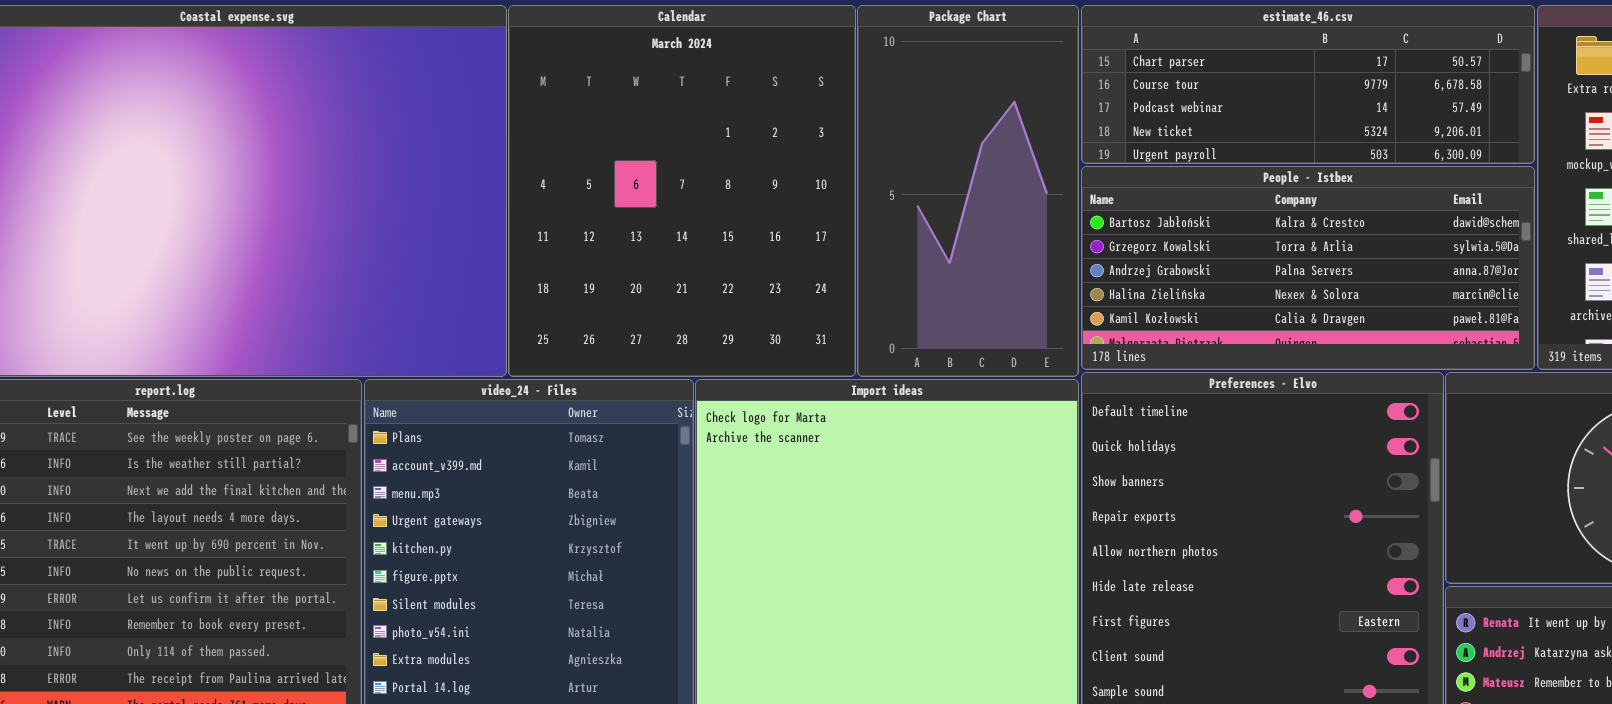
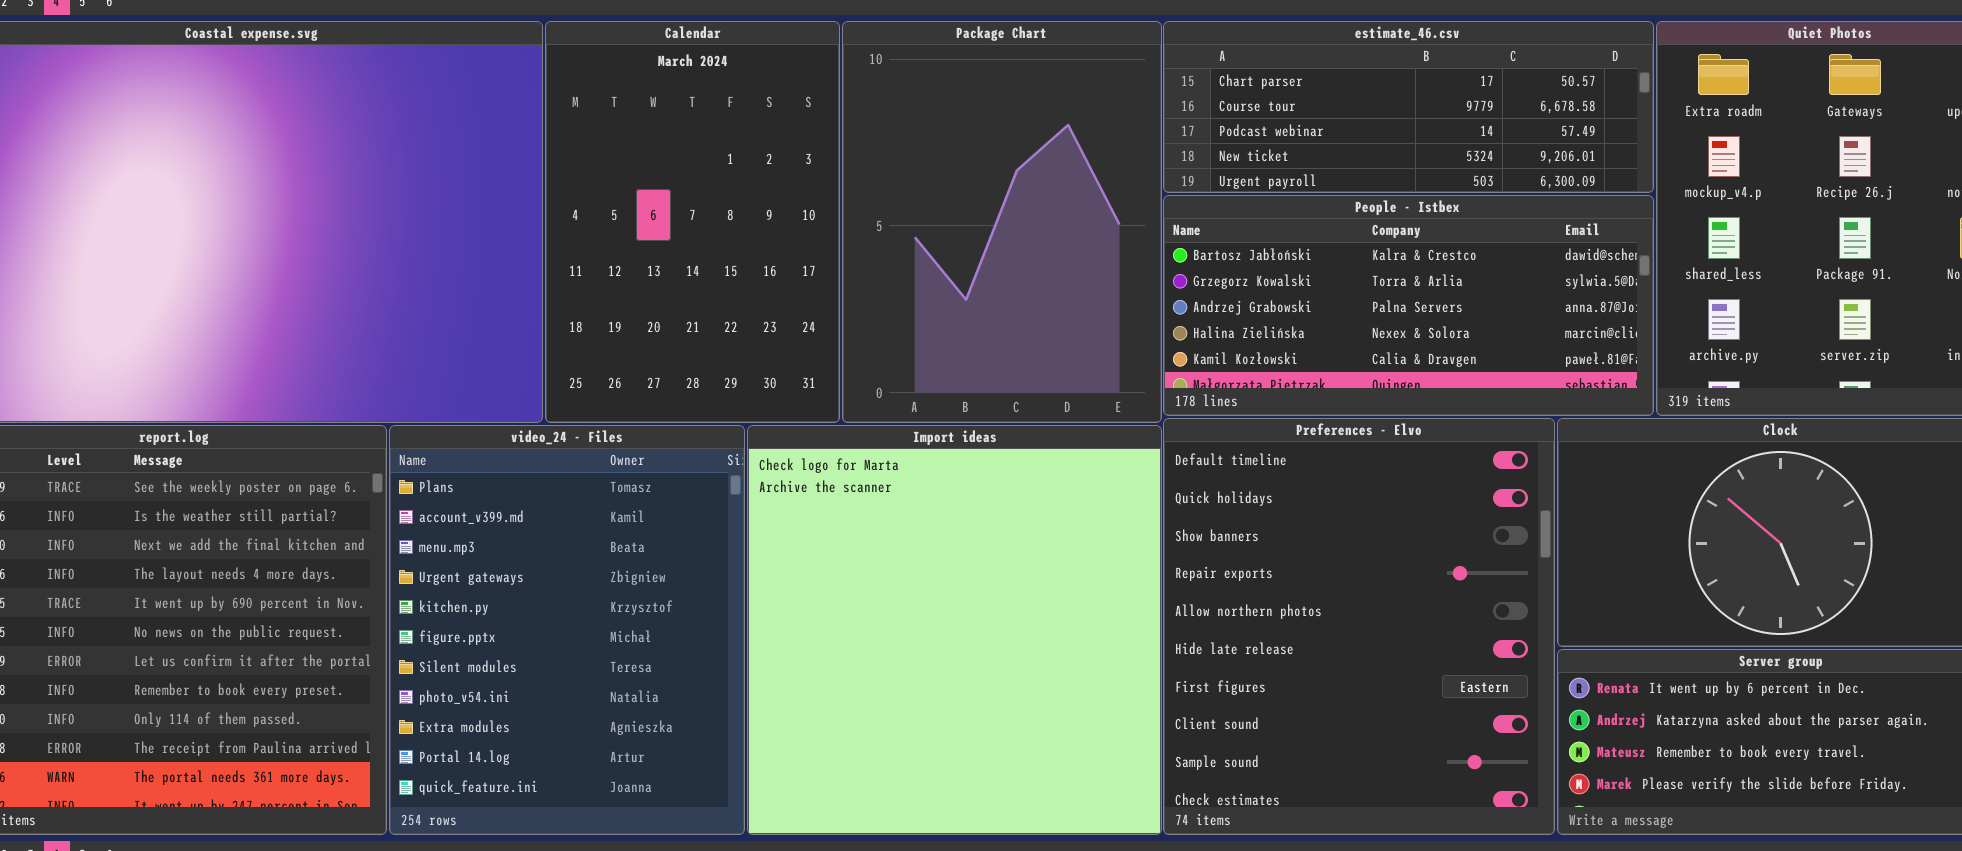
Calendar: [508,5,856,377] -> [545,21,840,423], resized
Package Chart: [857,5,1079,377] -> [842,21,1162,423], resized

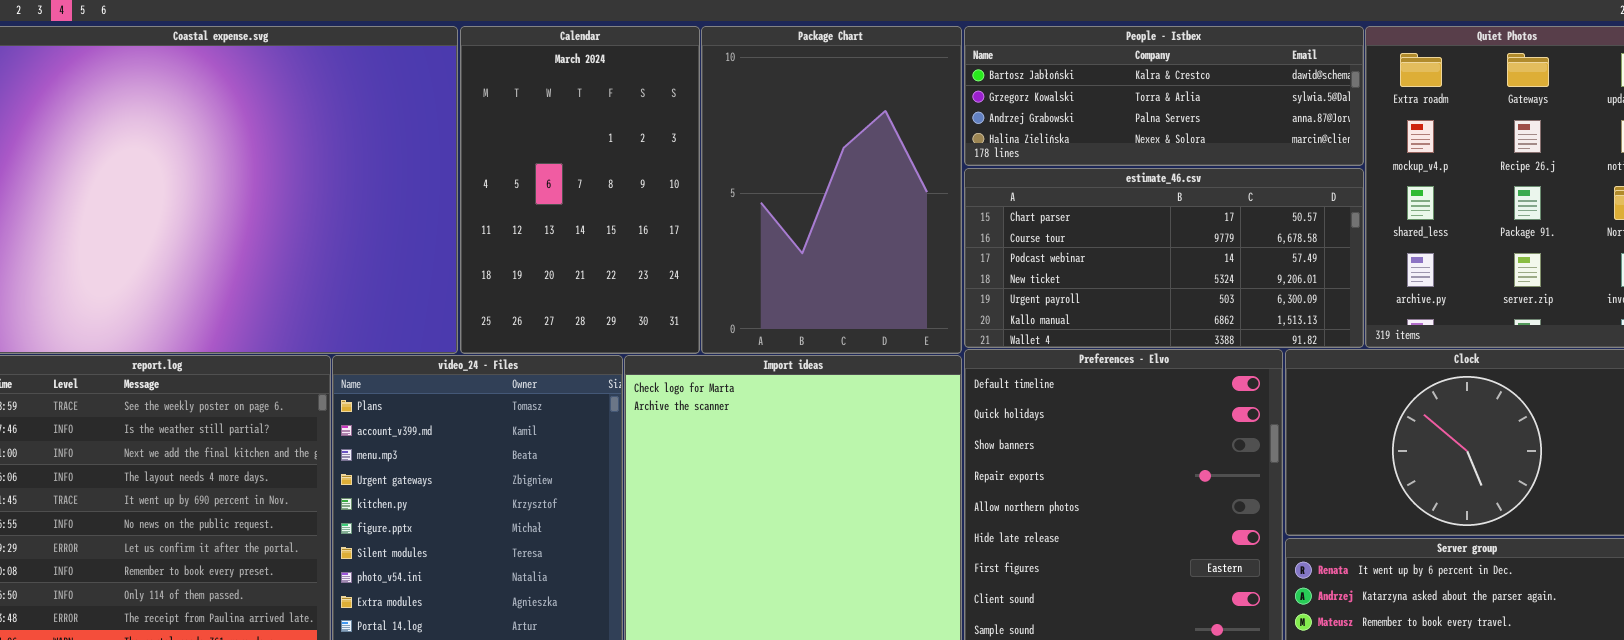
estimate_46.csv: [1163,21,1654,193] -> [964,168,1364,348], moved, resized
People - Istbex: [1163,195,1654,416] -> [964,26,1364,166], moved, resized

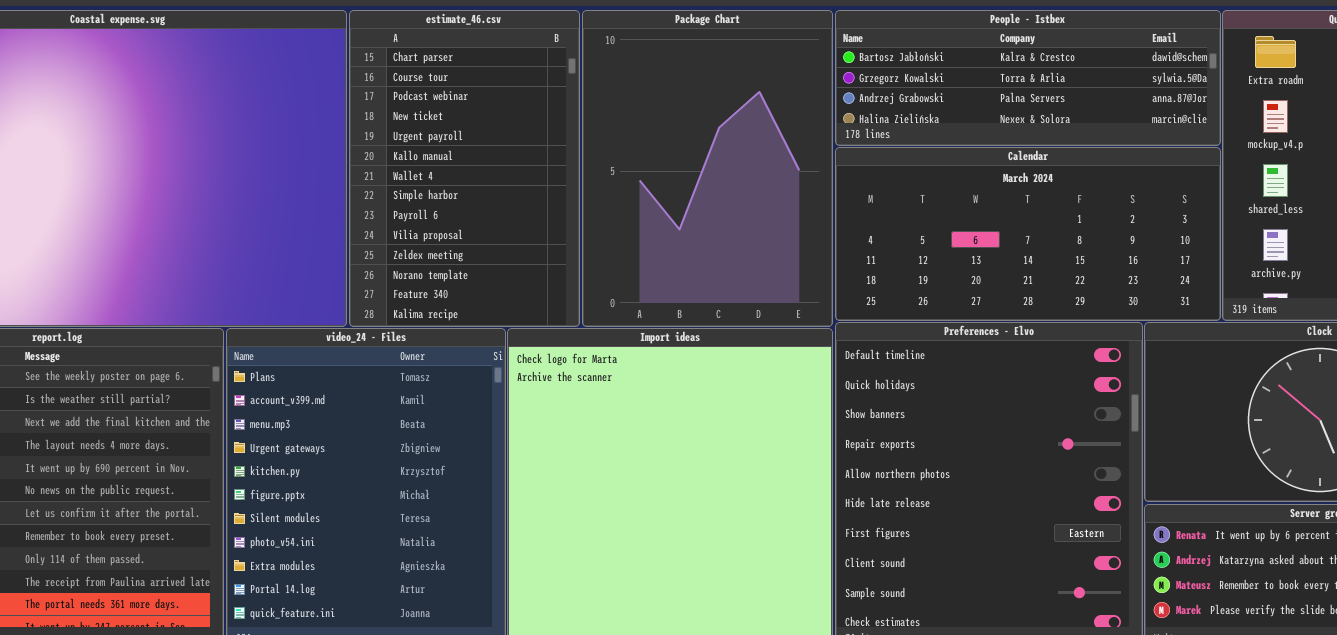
Calendar: [460,26,700,354] -> [835,147,1221,321], moved, resized
estimate_46.csv: [964,168,1364,348] -> [349,10,580,327], moved, resized

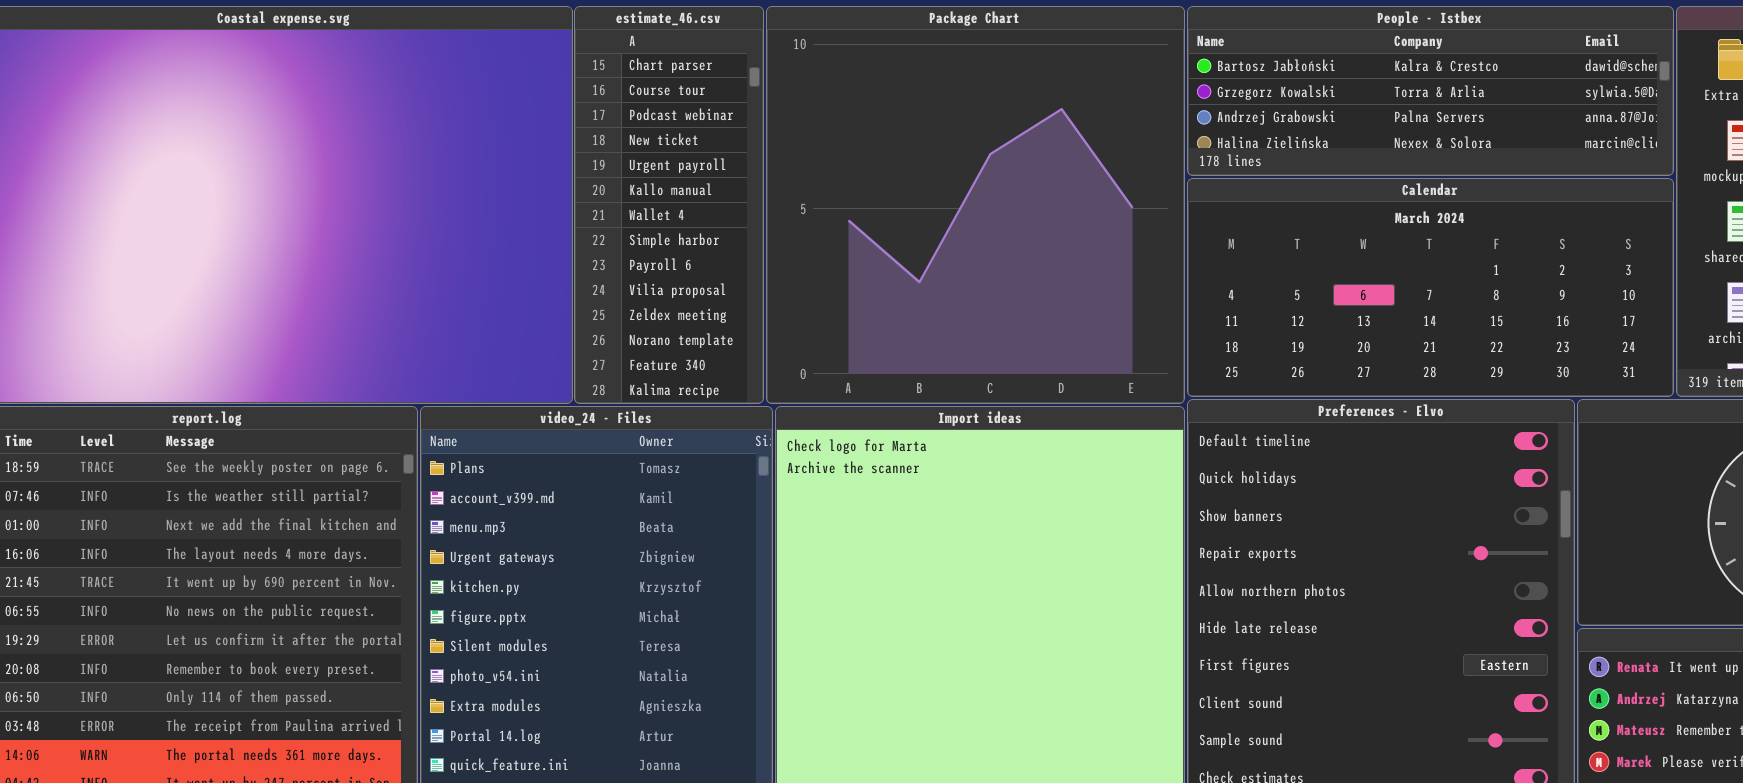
estimate_46.csv: [349,10,580,327] -> [574,6,764,404], resized
Package Chart: [582,10,833,327] -> [766,6,1185,404], resized

